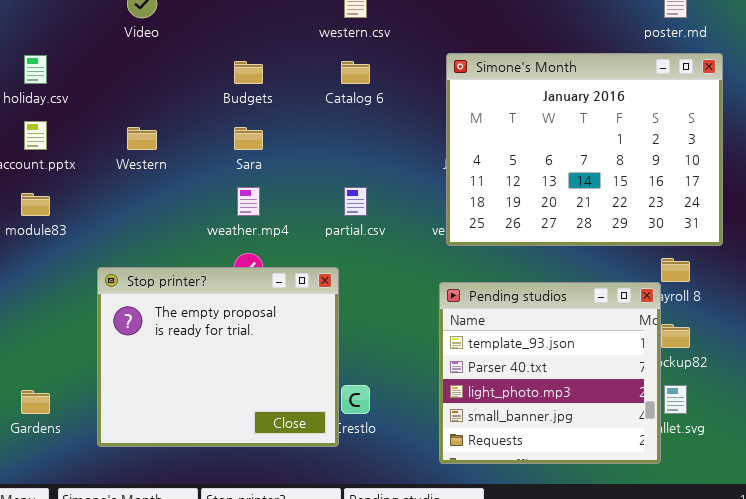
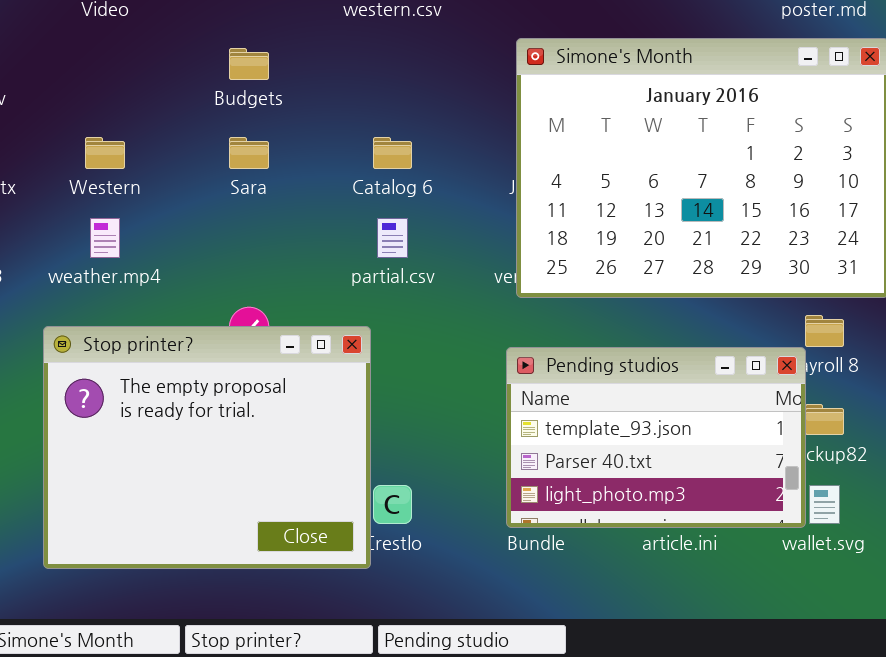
Catalog 6: [341,61,370,84] -> [373,137,412,169], moved
weather.mp4: [237,187,260,216] -> [90,218,120,258], moved
Pending studios: [439,282,661,464] -> [506,347,806,528], resized

